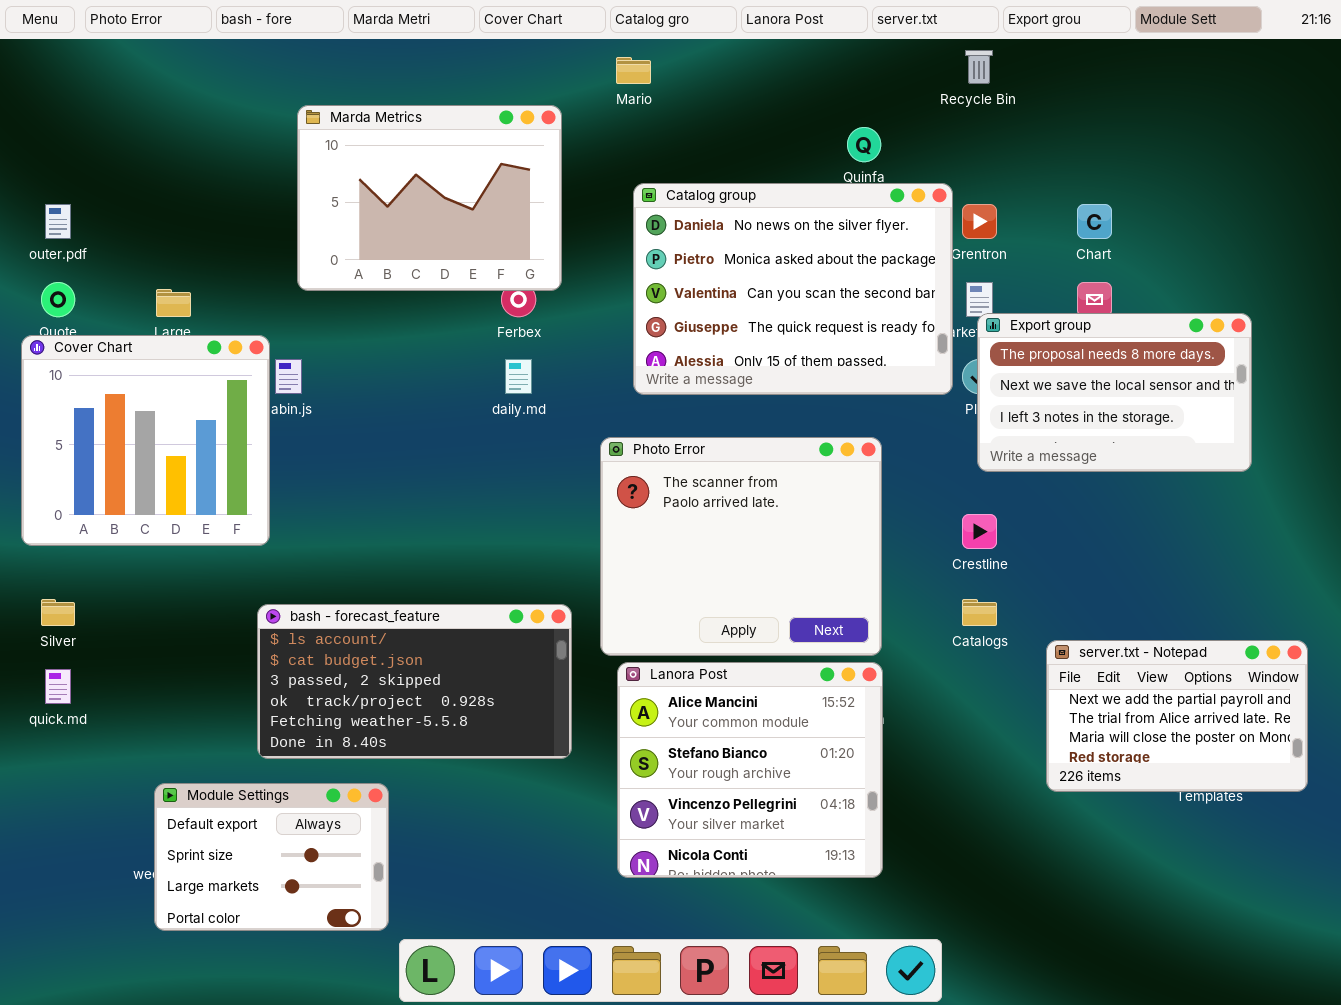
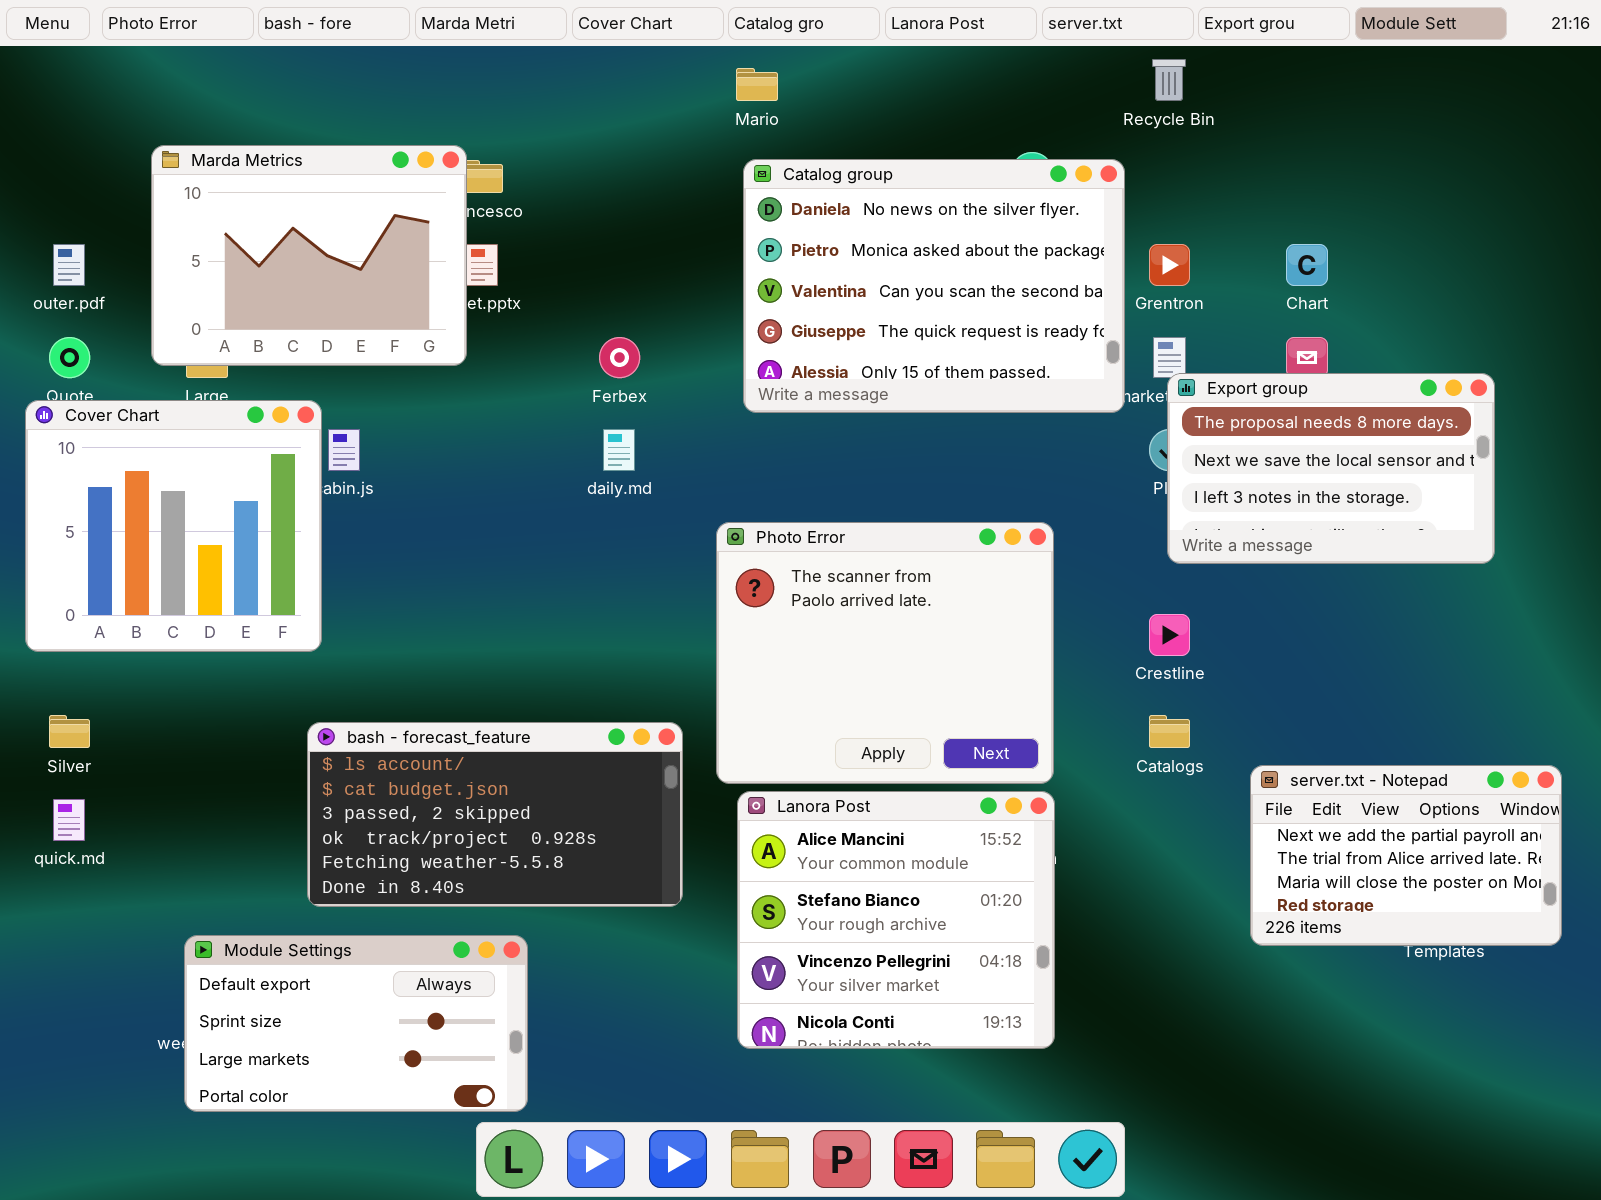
Marda Metrics: [297,105,562,291] -> [151,145,467,366], moved
Catalog group: [633,183,953,395] -> [743,159,1125,413], moved
Module Settings: [154,783,389,931] -> [184,935,528,1112], resized

